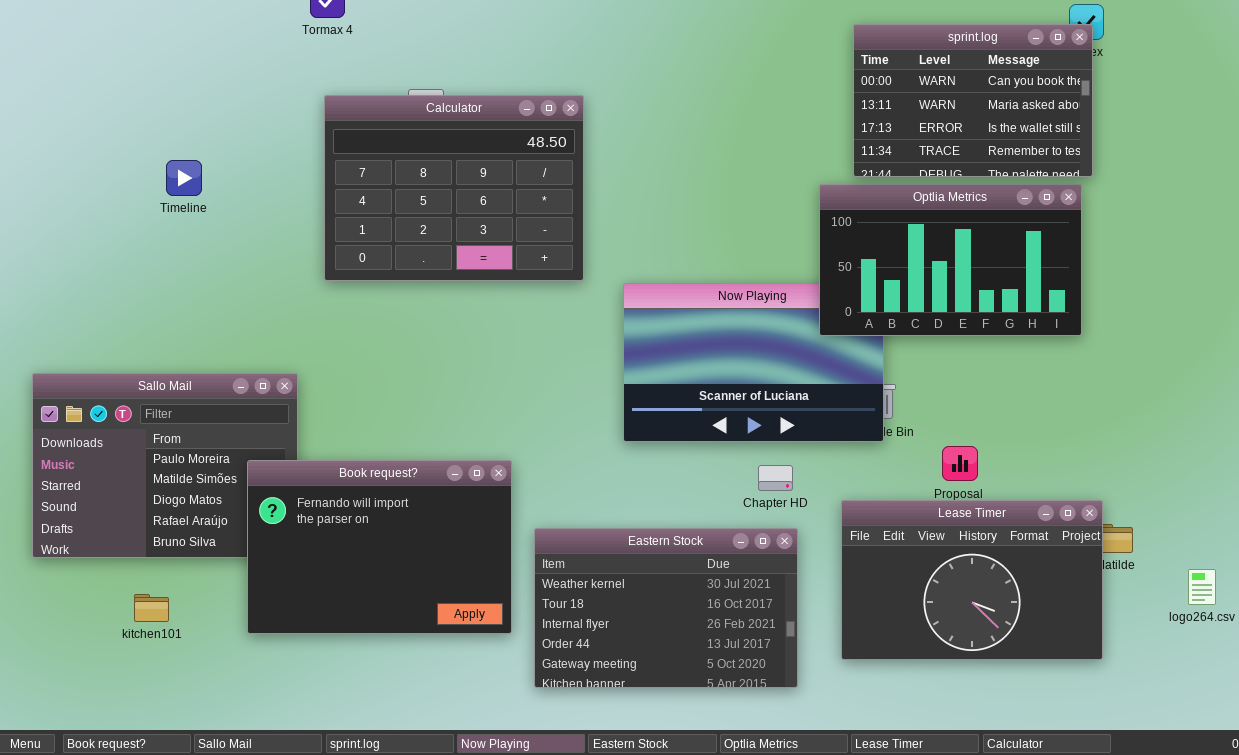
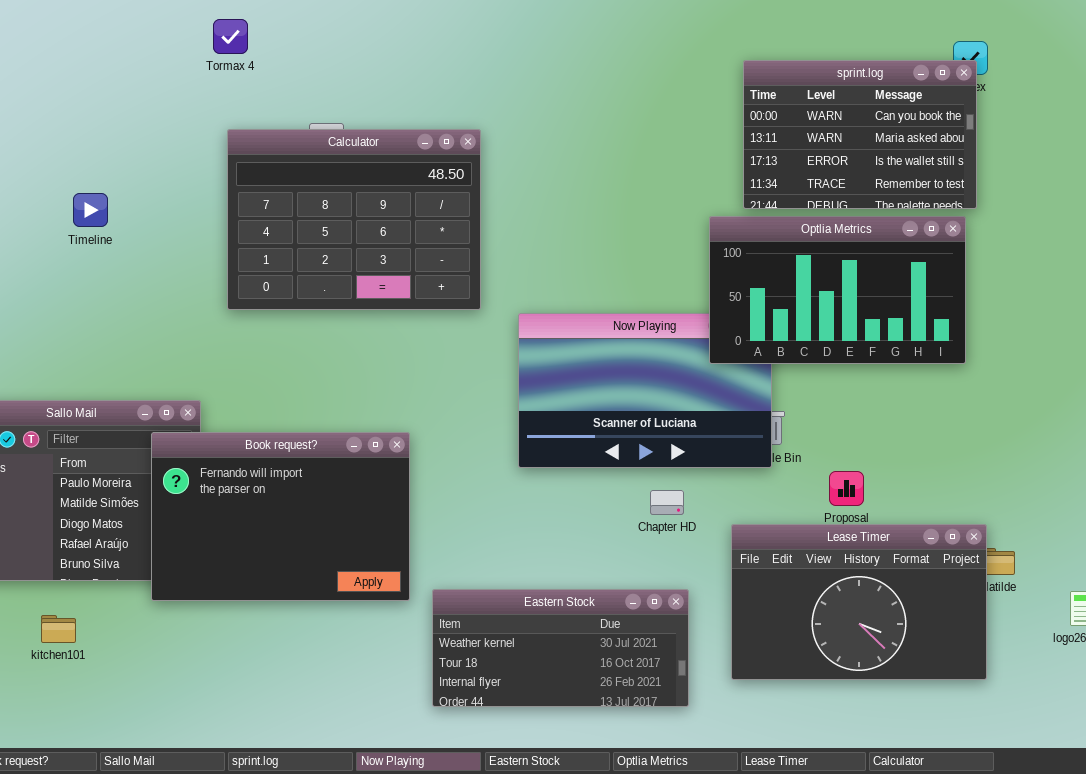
Book request?: [247,460,512,634] -> [151,432,410,601], moved
Eastern Stock: [534,528,798,688] -> [432,589,689,707], resized

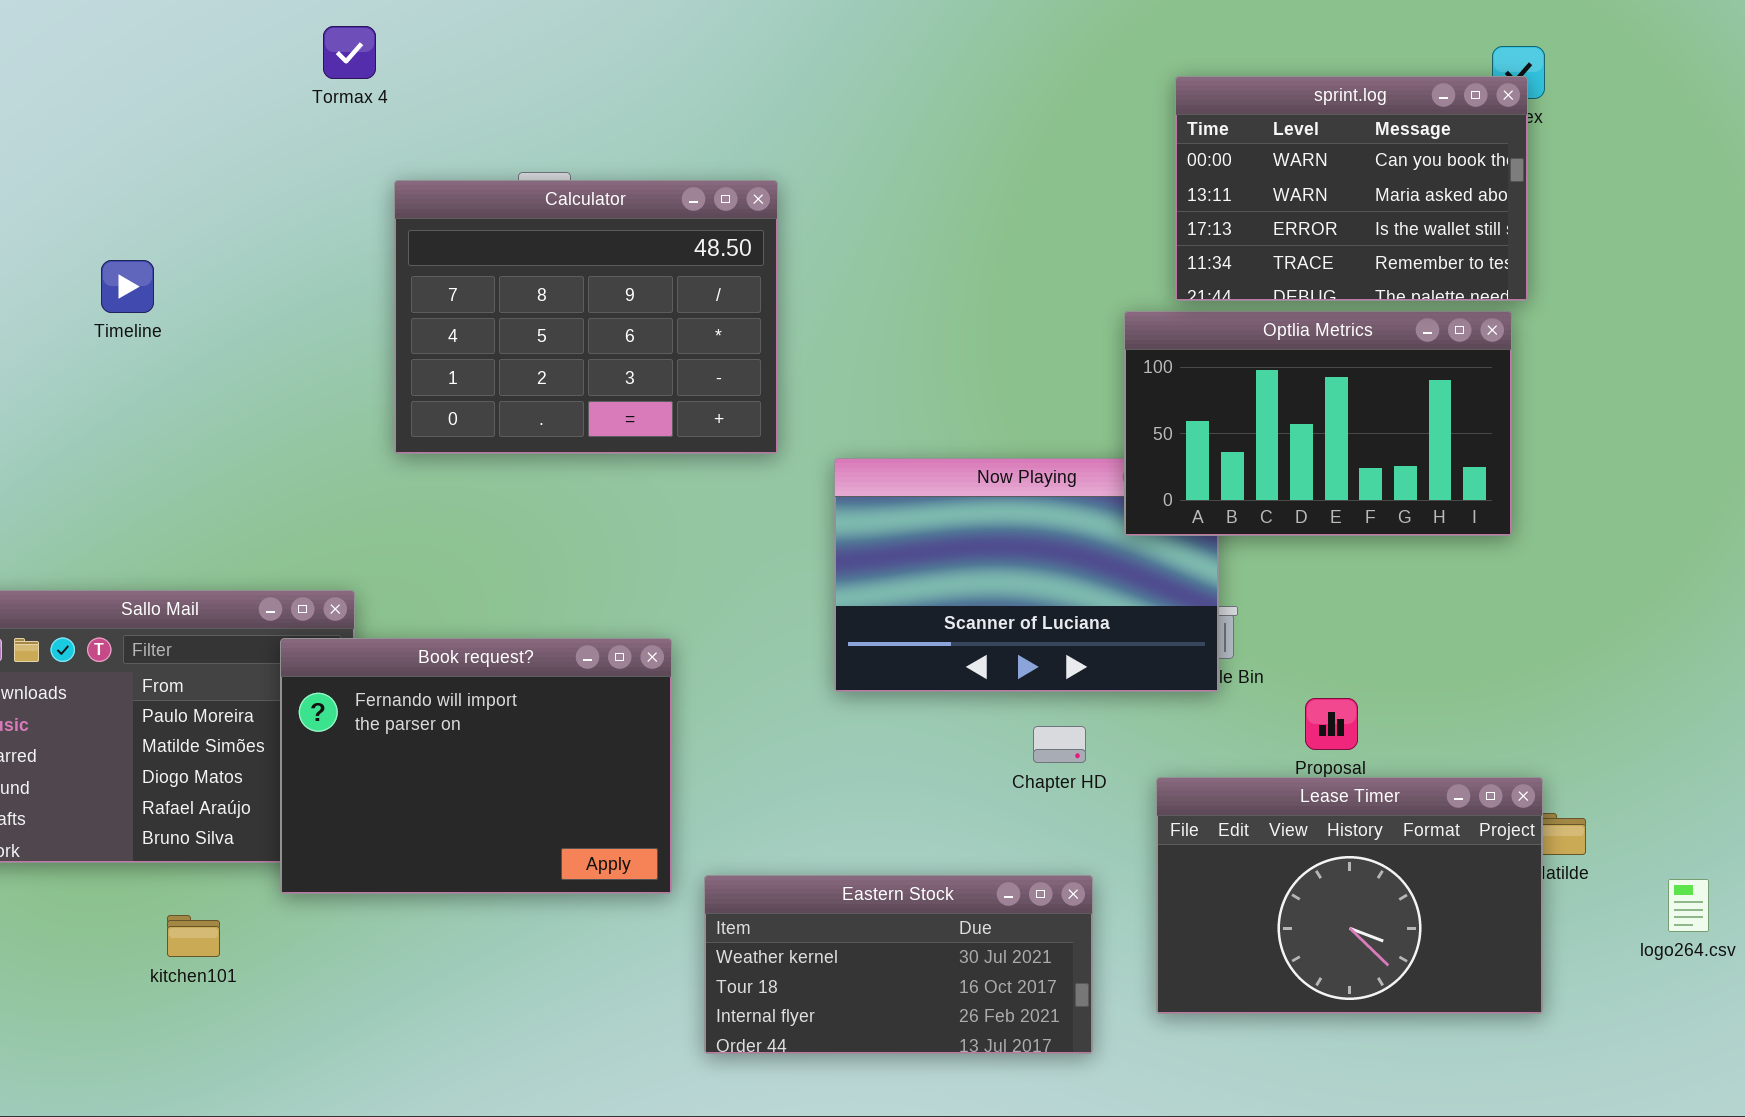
Tormax 4: [213,19,248,54] -> [323,26,376,79], moved
Timeline: [73,193,108,227] -> [101,260,154,313], moved
kitchen101: [41,615,76,643] -> [167,915,220,957], moved

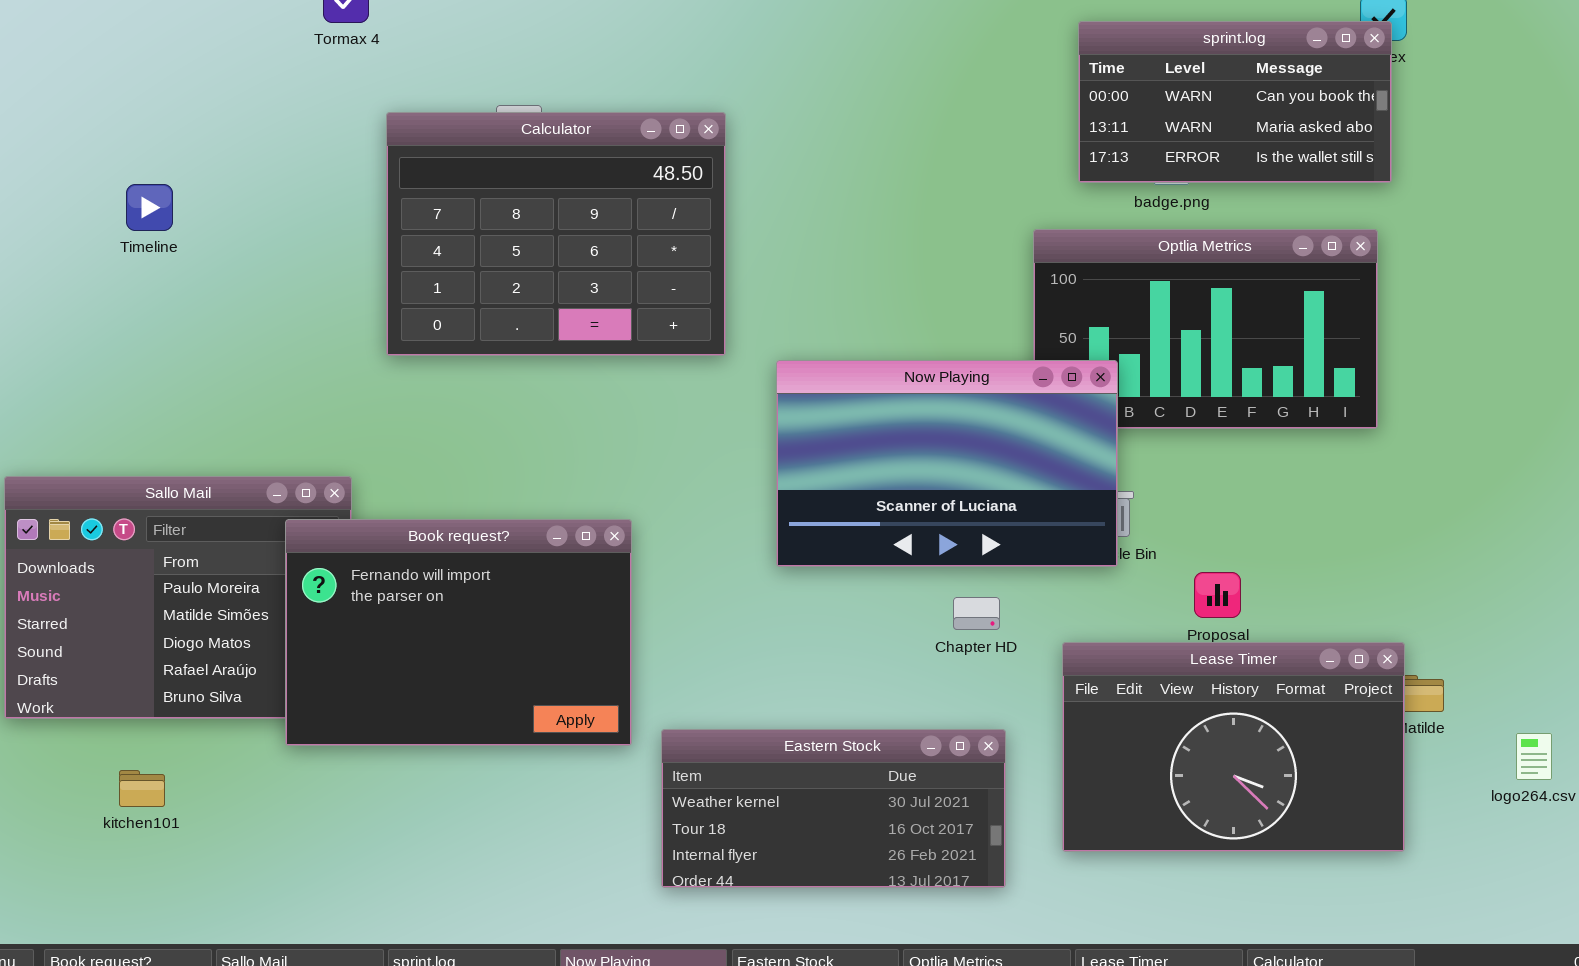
sprint.log: [1175,76,1528,301] -> [1078,21,1392,183], resized
Now Playing: [834,458,1219,692] -> [776,360,1118,567], raised
kitchen101: [167,915,220,957] -> [119,770,165,807], moved

